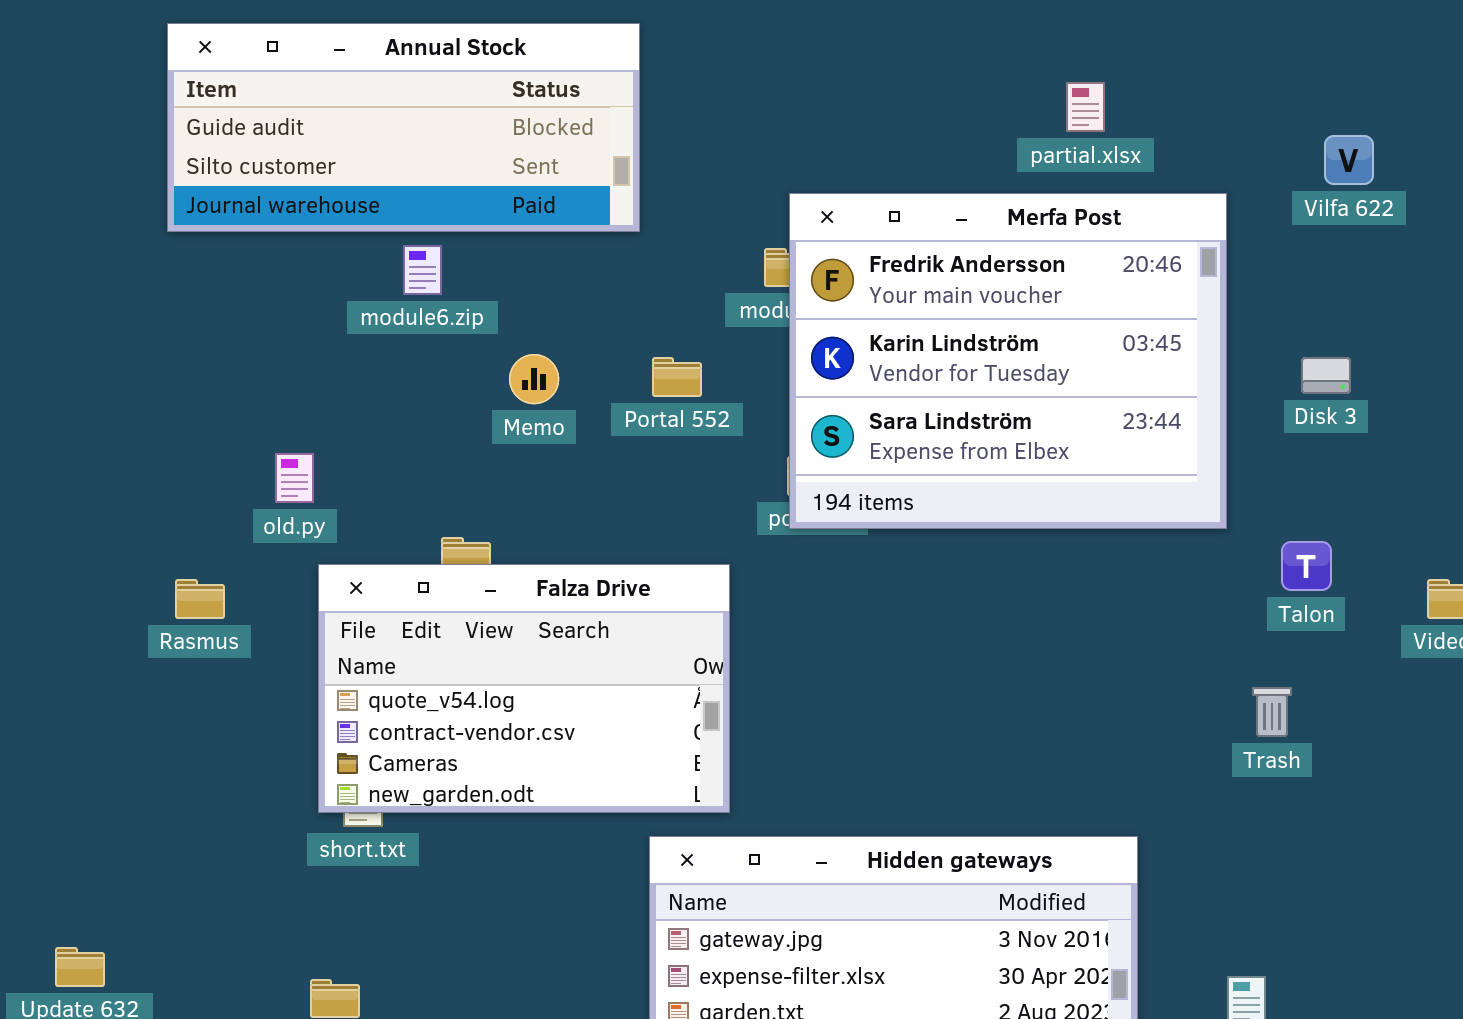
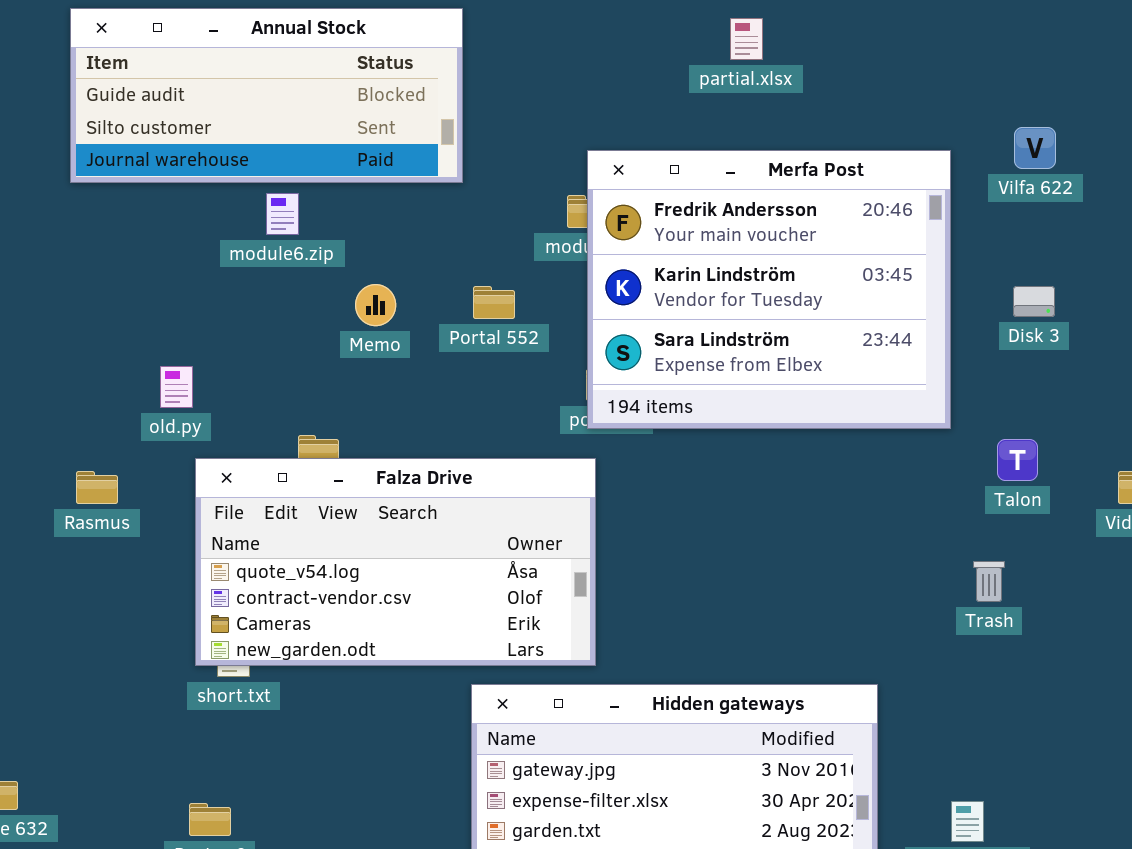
partial.xlsx: [1066,82,1105,132] -> [730,18,763,60], moved
Vilfa 622: [1324,135,1374,185] -> [1014,127,1056,169], moved
Falza Drive: [318,564,730,813] -> [195,458,596,666], resized

